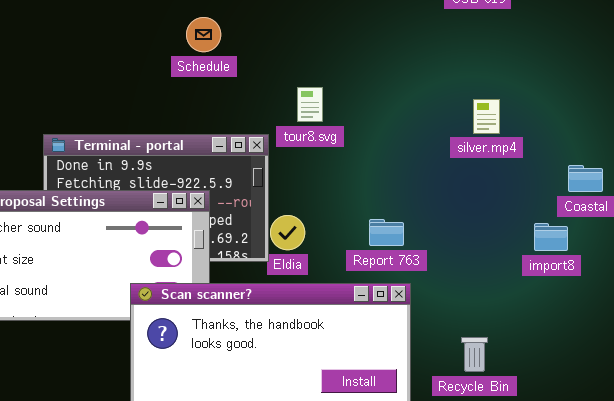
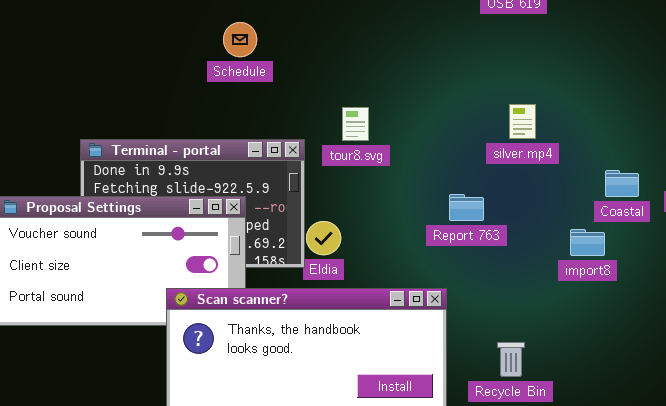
tour8.svg: [297,87,323,122] -> [342,107,369,141], moved
Report 763: [369,219,404,246] -> [449,194,484,221], moved

